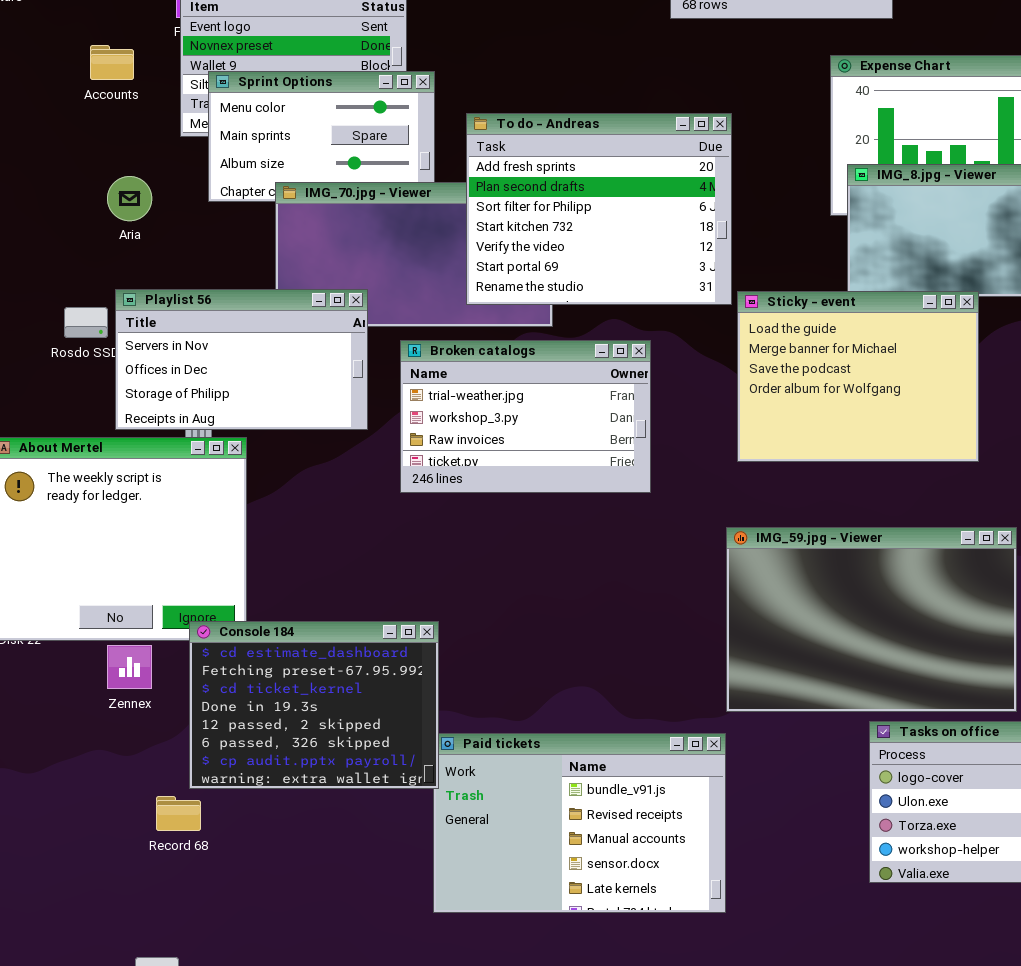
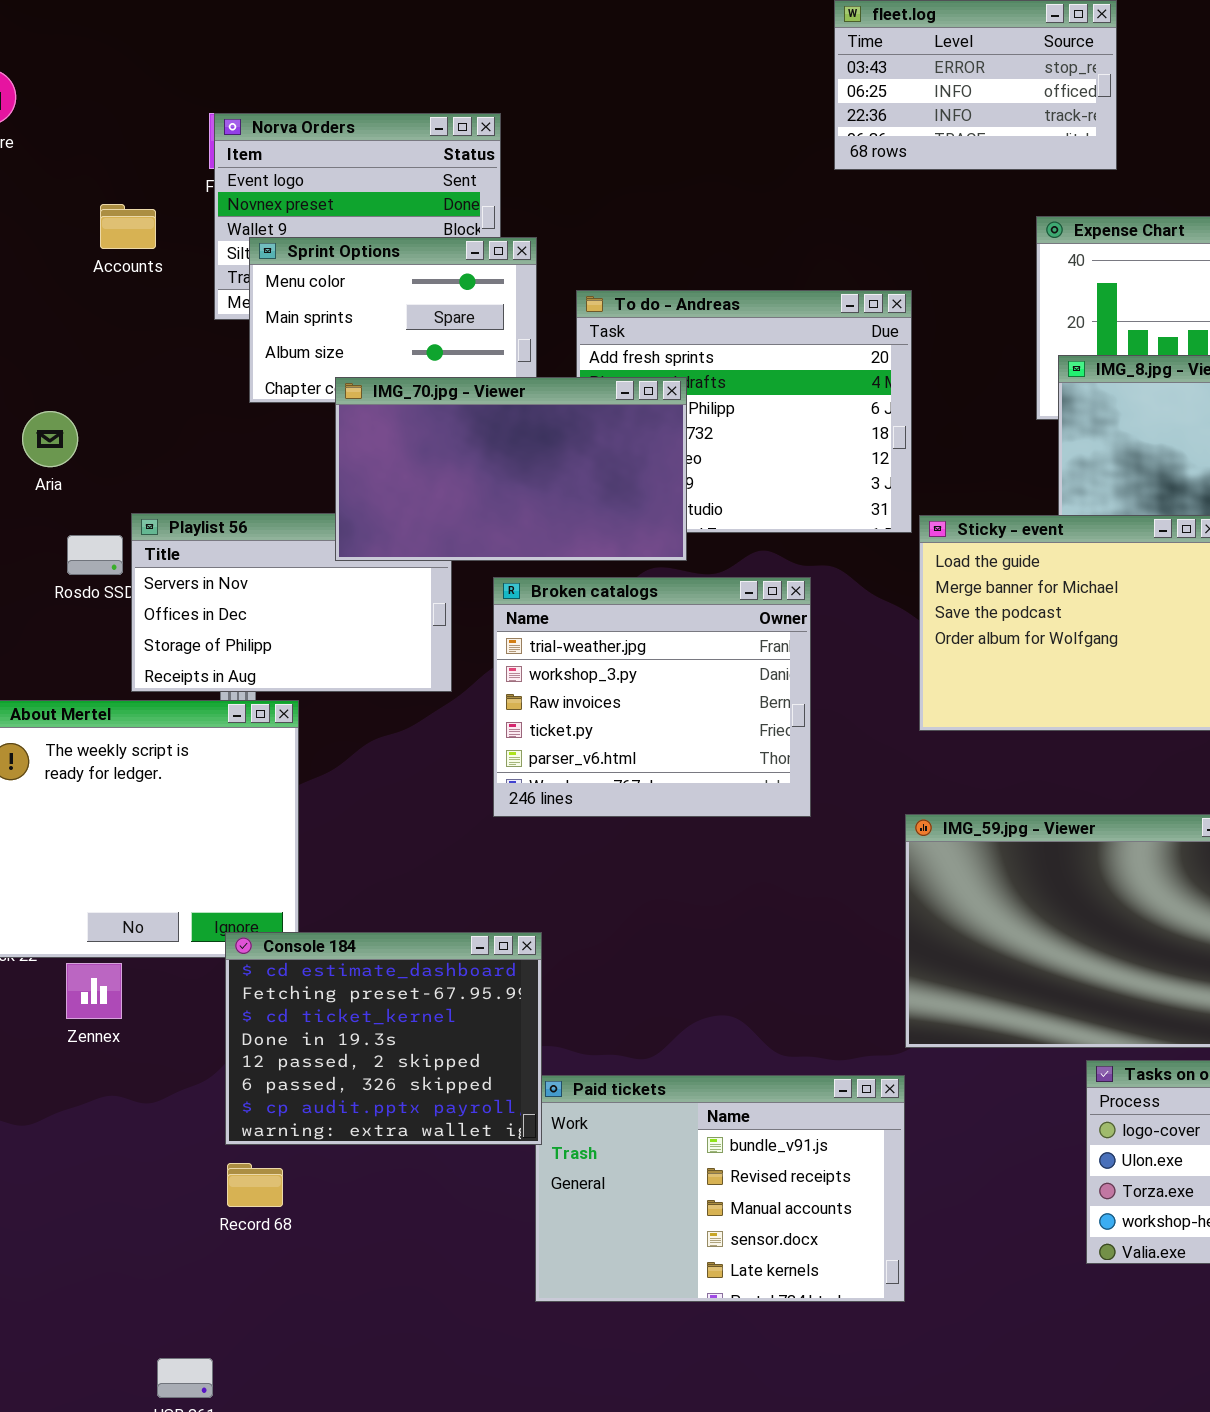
Aria: [107,176,152,221] -> [22,411,78,467], moved
IMG_70.jpg - Viewer: [275,182,553,327] -> [335,377,687,561], raised
Broken catalogs: [400,340,651,493] -> [493,577,811,817], resized
Zennex: [107,645,152,689] -> [66,963,122,1019], moved
Record 68: [156,796,201,831] -> [227,1163,283,1207], moved

